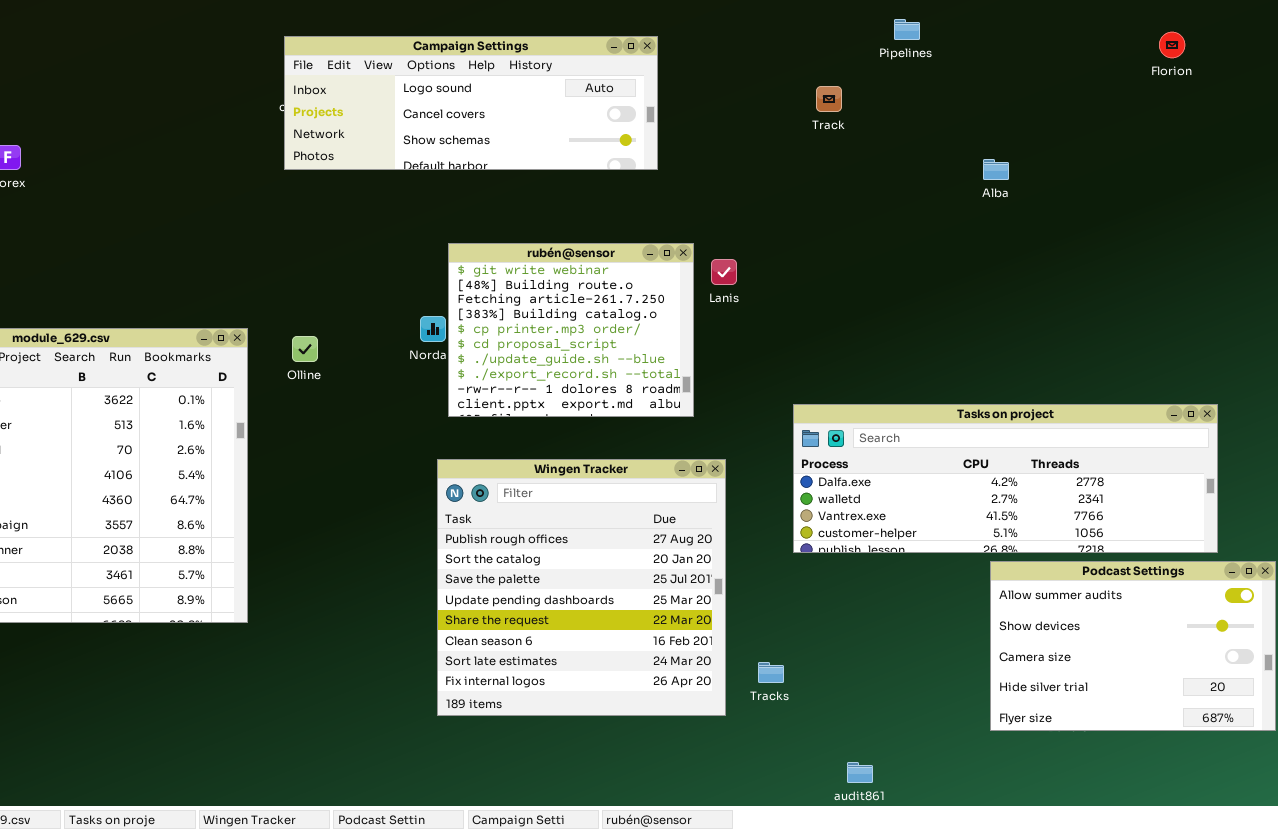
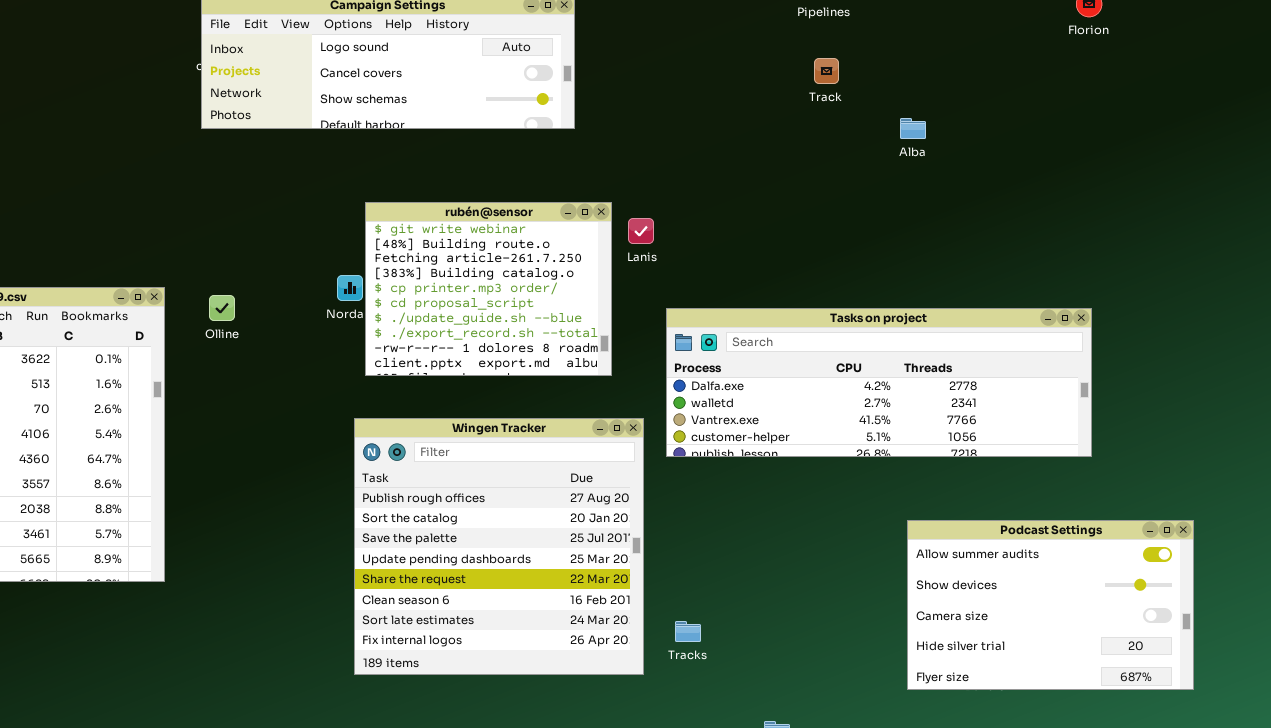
Track: [816,86,842,112] -> [814,58,839,84], moved
Tasks on project: [793,404,1218,553] -> [666,308,1092,457], moved

